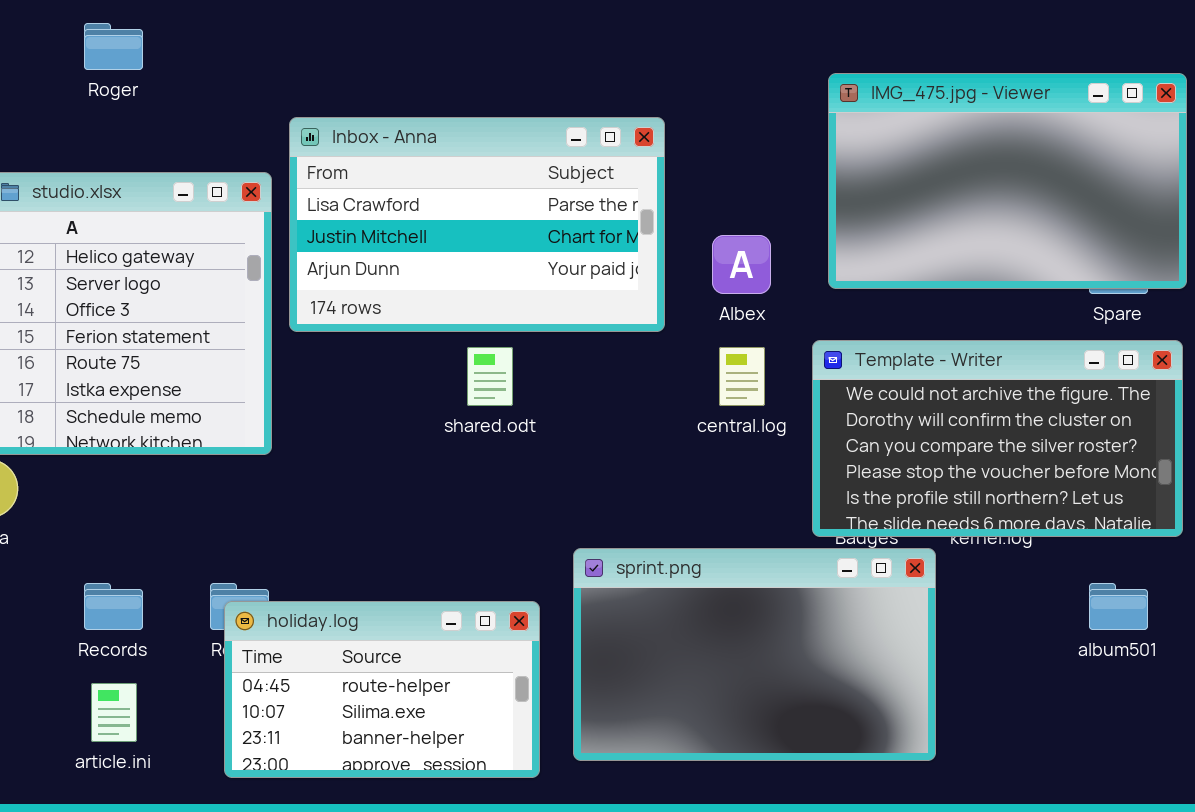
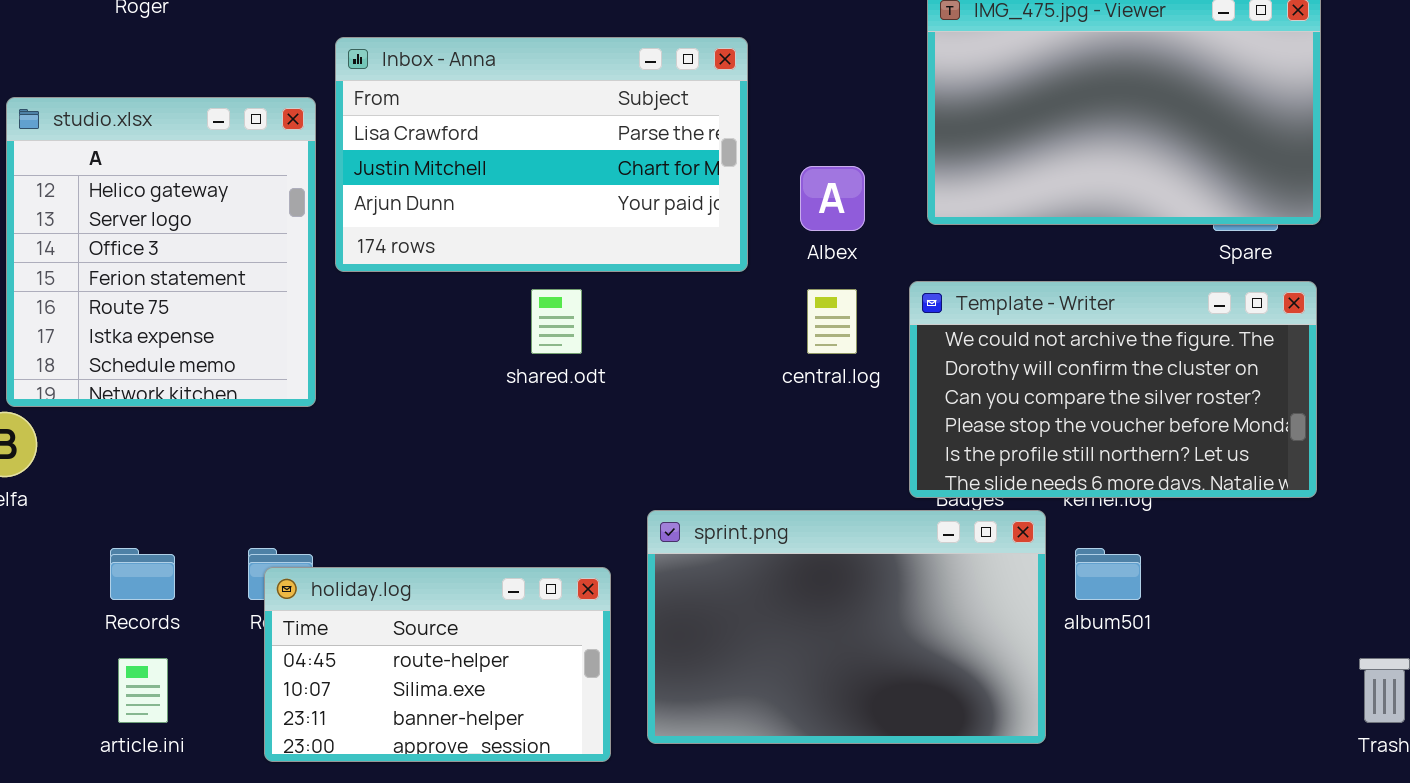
album501: [1089,583,1148,630] -> [1075,548,1141,600], moved

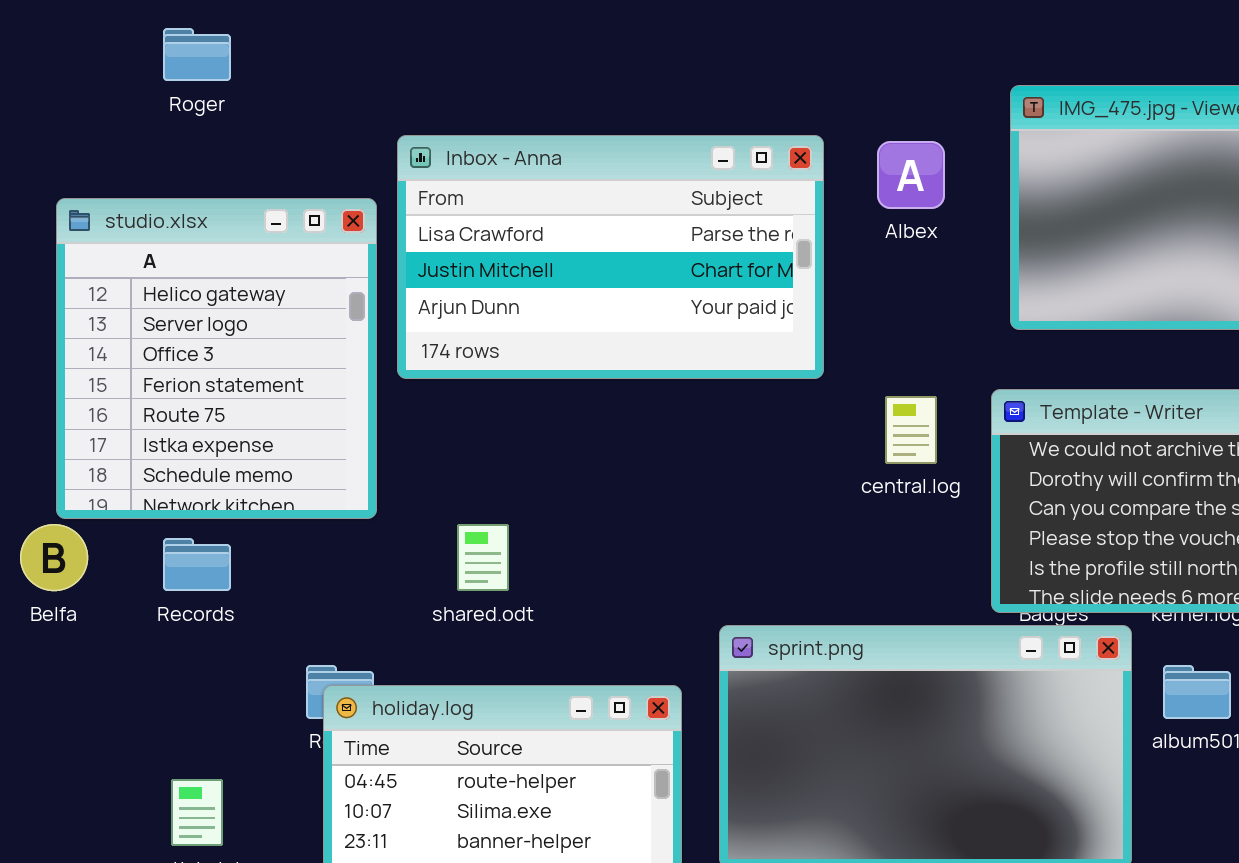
Albex: [800,166,865,231] -> [877,141,945,209], moved
shared.odt: [531,289,582,354] -> [457,524,509,591], moved
Records: [110,548,175,600] -> [163,538,231,591], moved

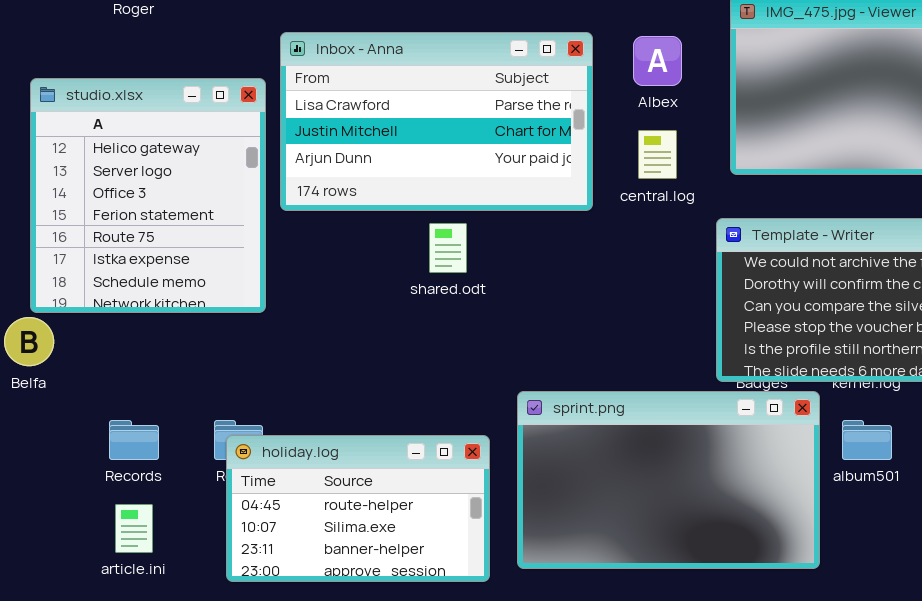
central.log: [885,396,937,464] -> [638,130,677,179], moved
shared.odt: [457,524,509,591] -> [429,223,467,273], moved
Records: [163,538,231,591] -> [109,420,159,460], moved

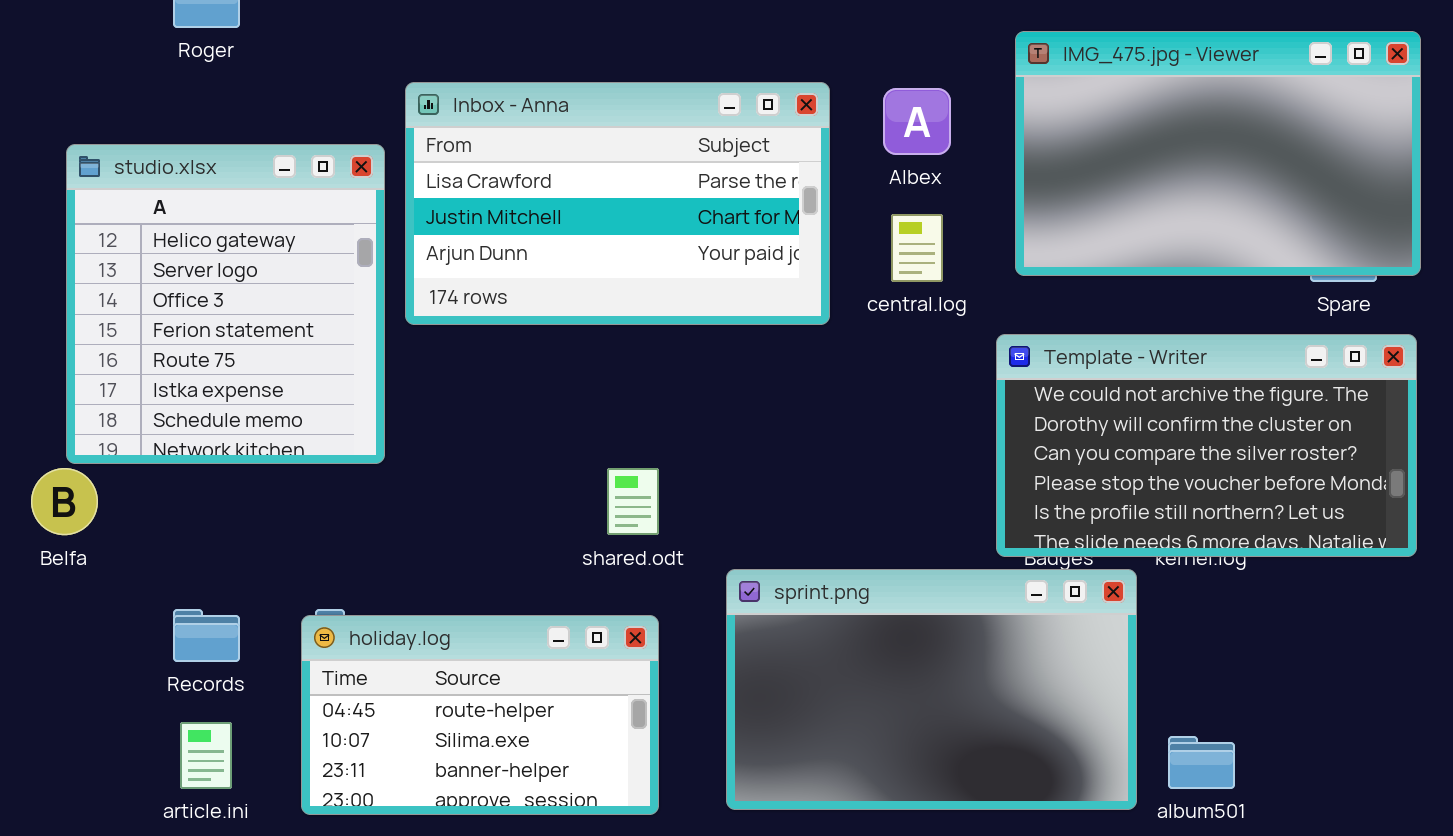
shared.odt: [429,223,467,273] -> [607,468,659,535], moved
album501: [842,420,892,460] -> [1168,736,1235,789], moved
holiday.log: [226,435,490,582] -> [301,615,659,815], moved

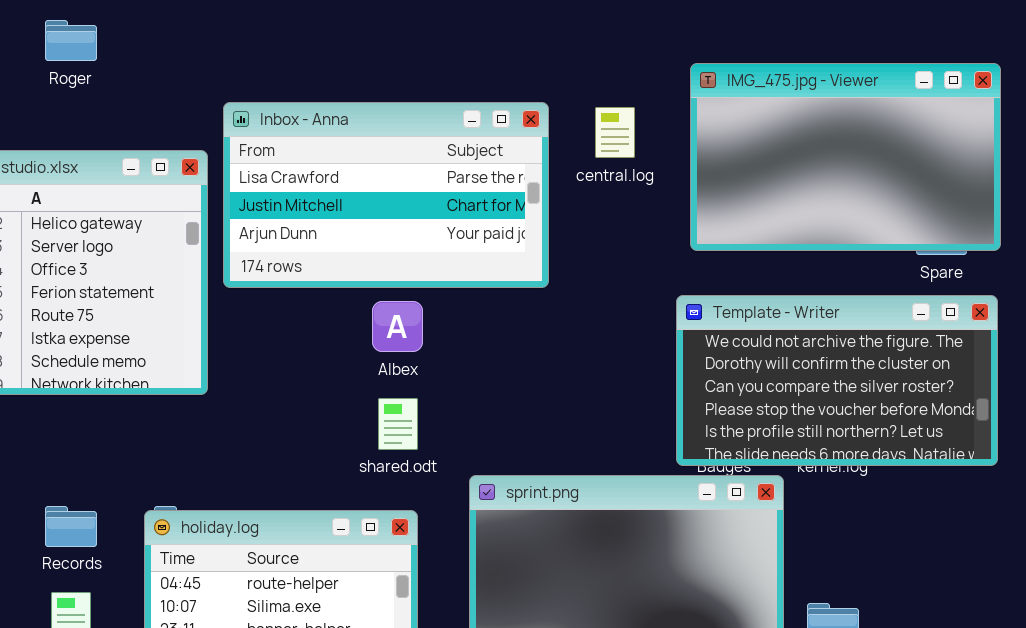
Albex: [883,88,951,155] -> [372,301,423,352], moved
central.log: [891,214,943,282] -> [595,107,635,158], moved

